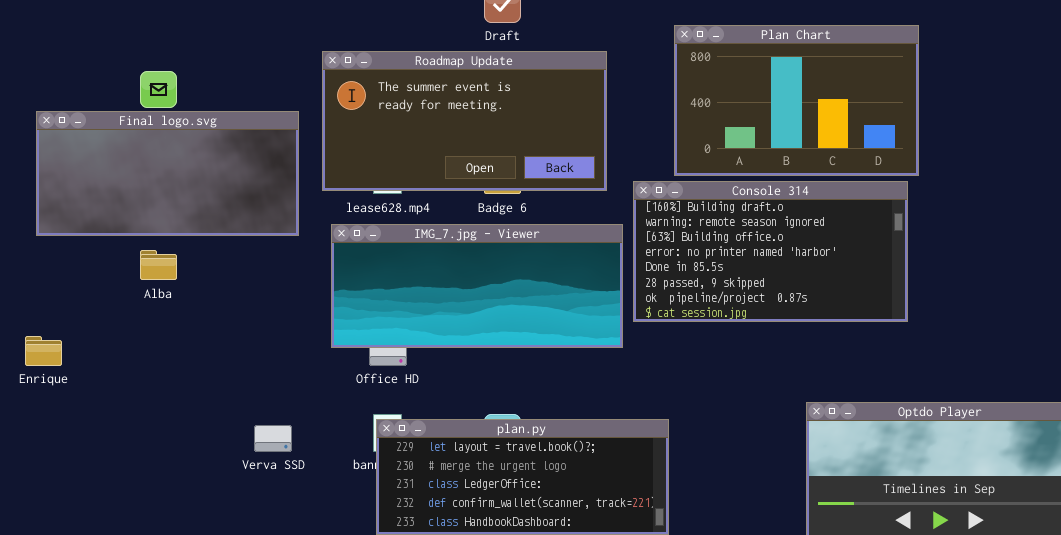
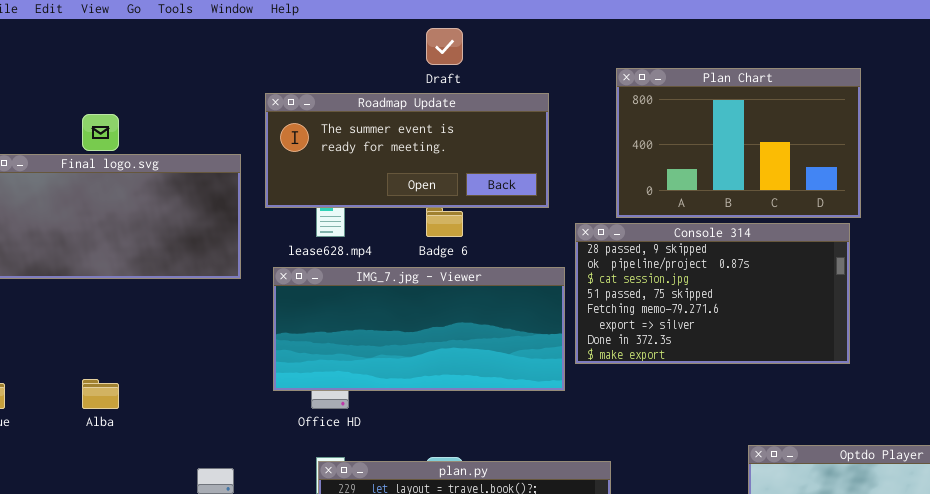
Roadmap Update: [322,51,607,191] -> [265,93,549,208], resized
Console 314: [633,181,908,322] -> [575,223,850,364], scrolled down 5 rows
Alba: [140,250,177,280] -> [82,379,119,409], moved

